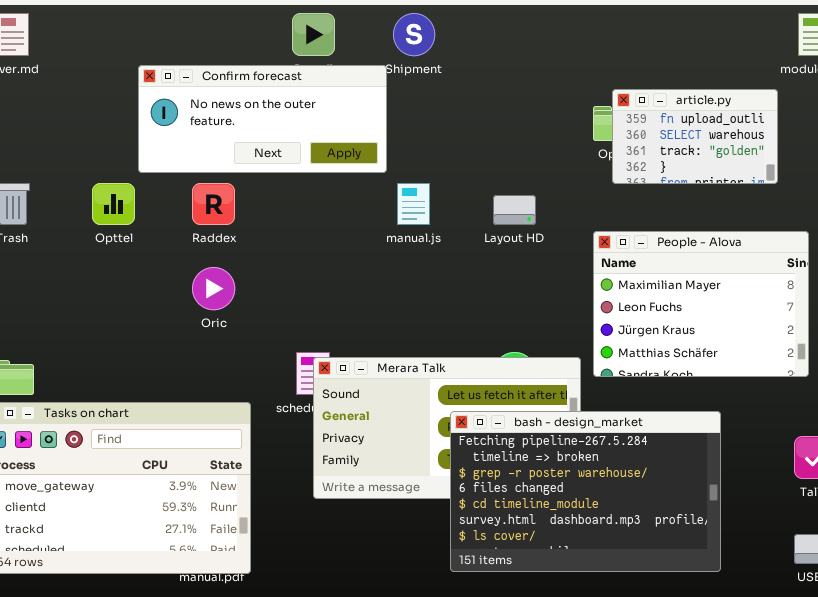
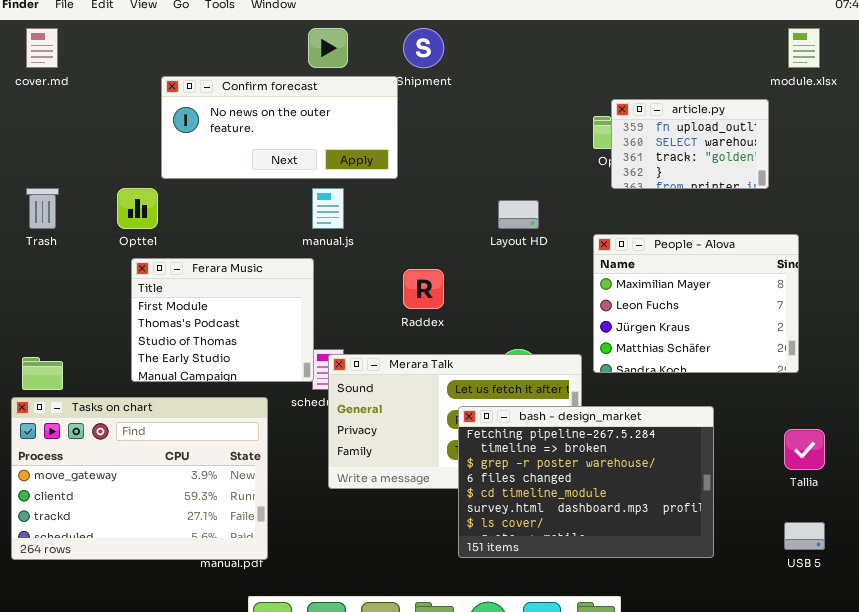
Raddex: [192,183,235,225] -> [403,269,444,309], moved
manual.js: [397,183,430,225] -> [312,188,344,229], moved
Ferara Music: none -> [131,258,314,382], opened

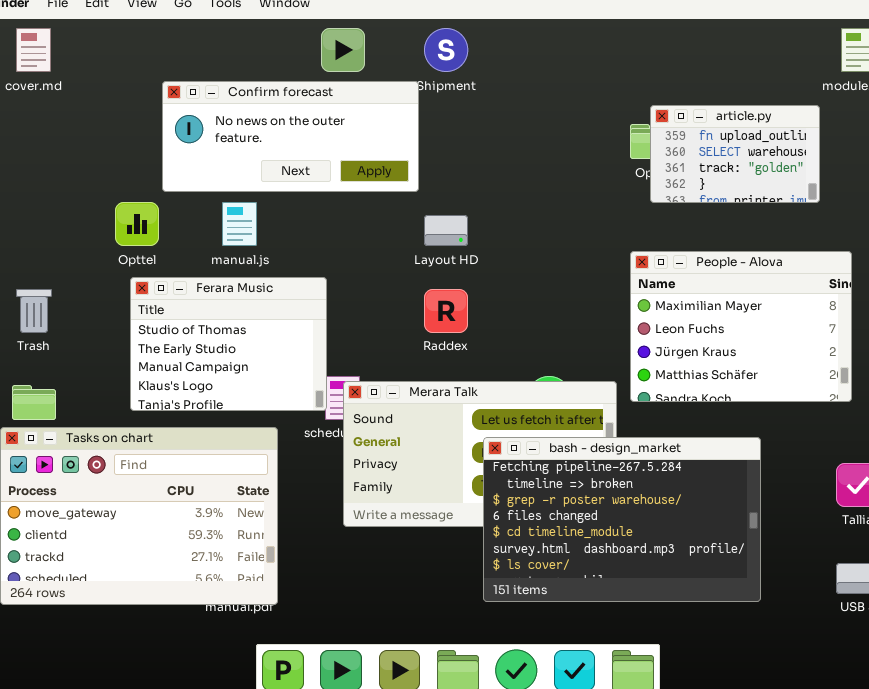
Trash: [26,188,59,229] -> [16,289,52,333], moved
manual.js: [312,188,344,229] -> [222,202,257,246], moved
Layout HD: [498,200,539,229] -> [424,215,468,246], moved
Ferara Music: [131,258,314,382] -> [130,277,327,411], scrolled down 2 rows

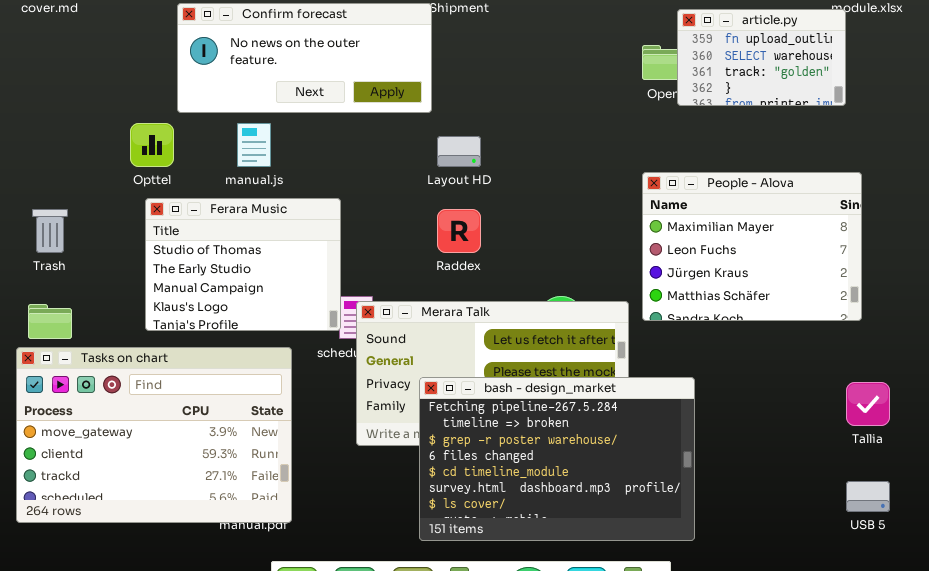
article.py: [650,105,820,203] -> [677,9,846,106], moved
bash - design_market: [483,437,761,602] -> [419,377,695,541], moved

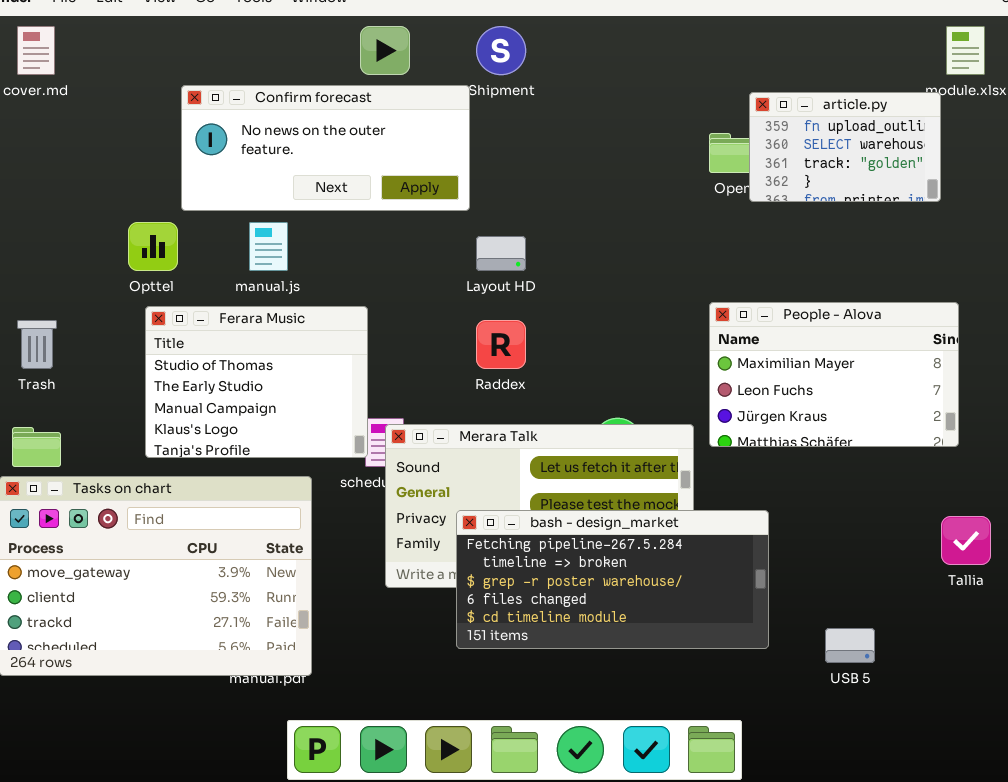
People - Alova: [642,172,862,321] -> [709,302,959,447], resized
bash - design_market: [419,377,695,541] -> [456,510,769,649], resized
USB 5: [846,481,890,512] -> [825,628,875,663], moved

